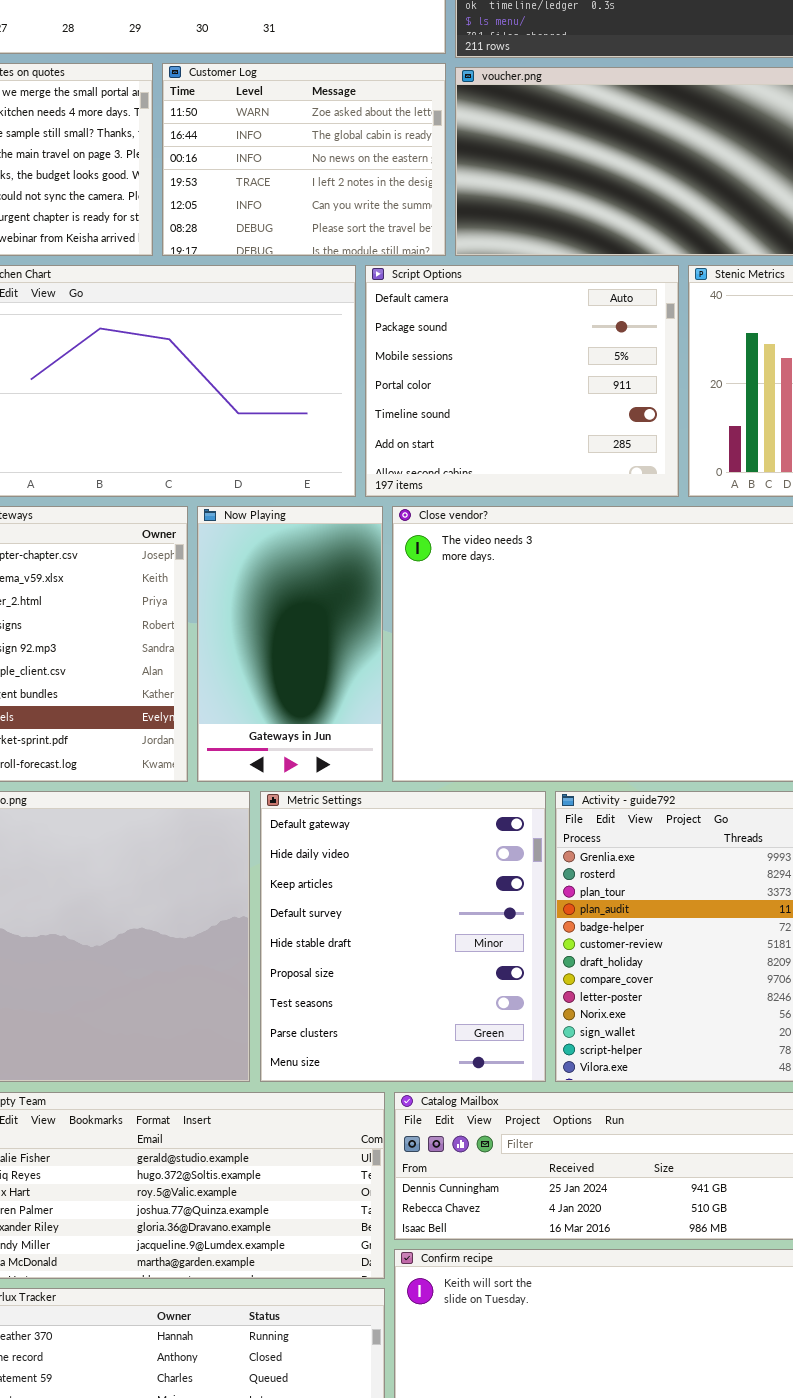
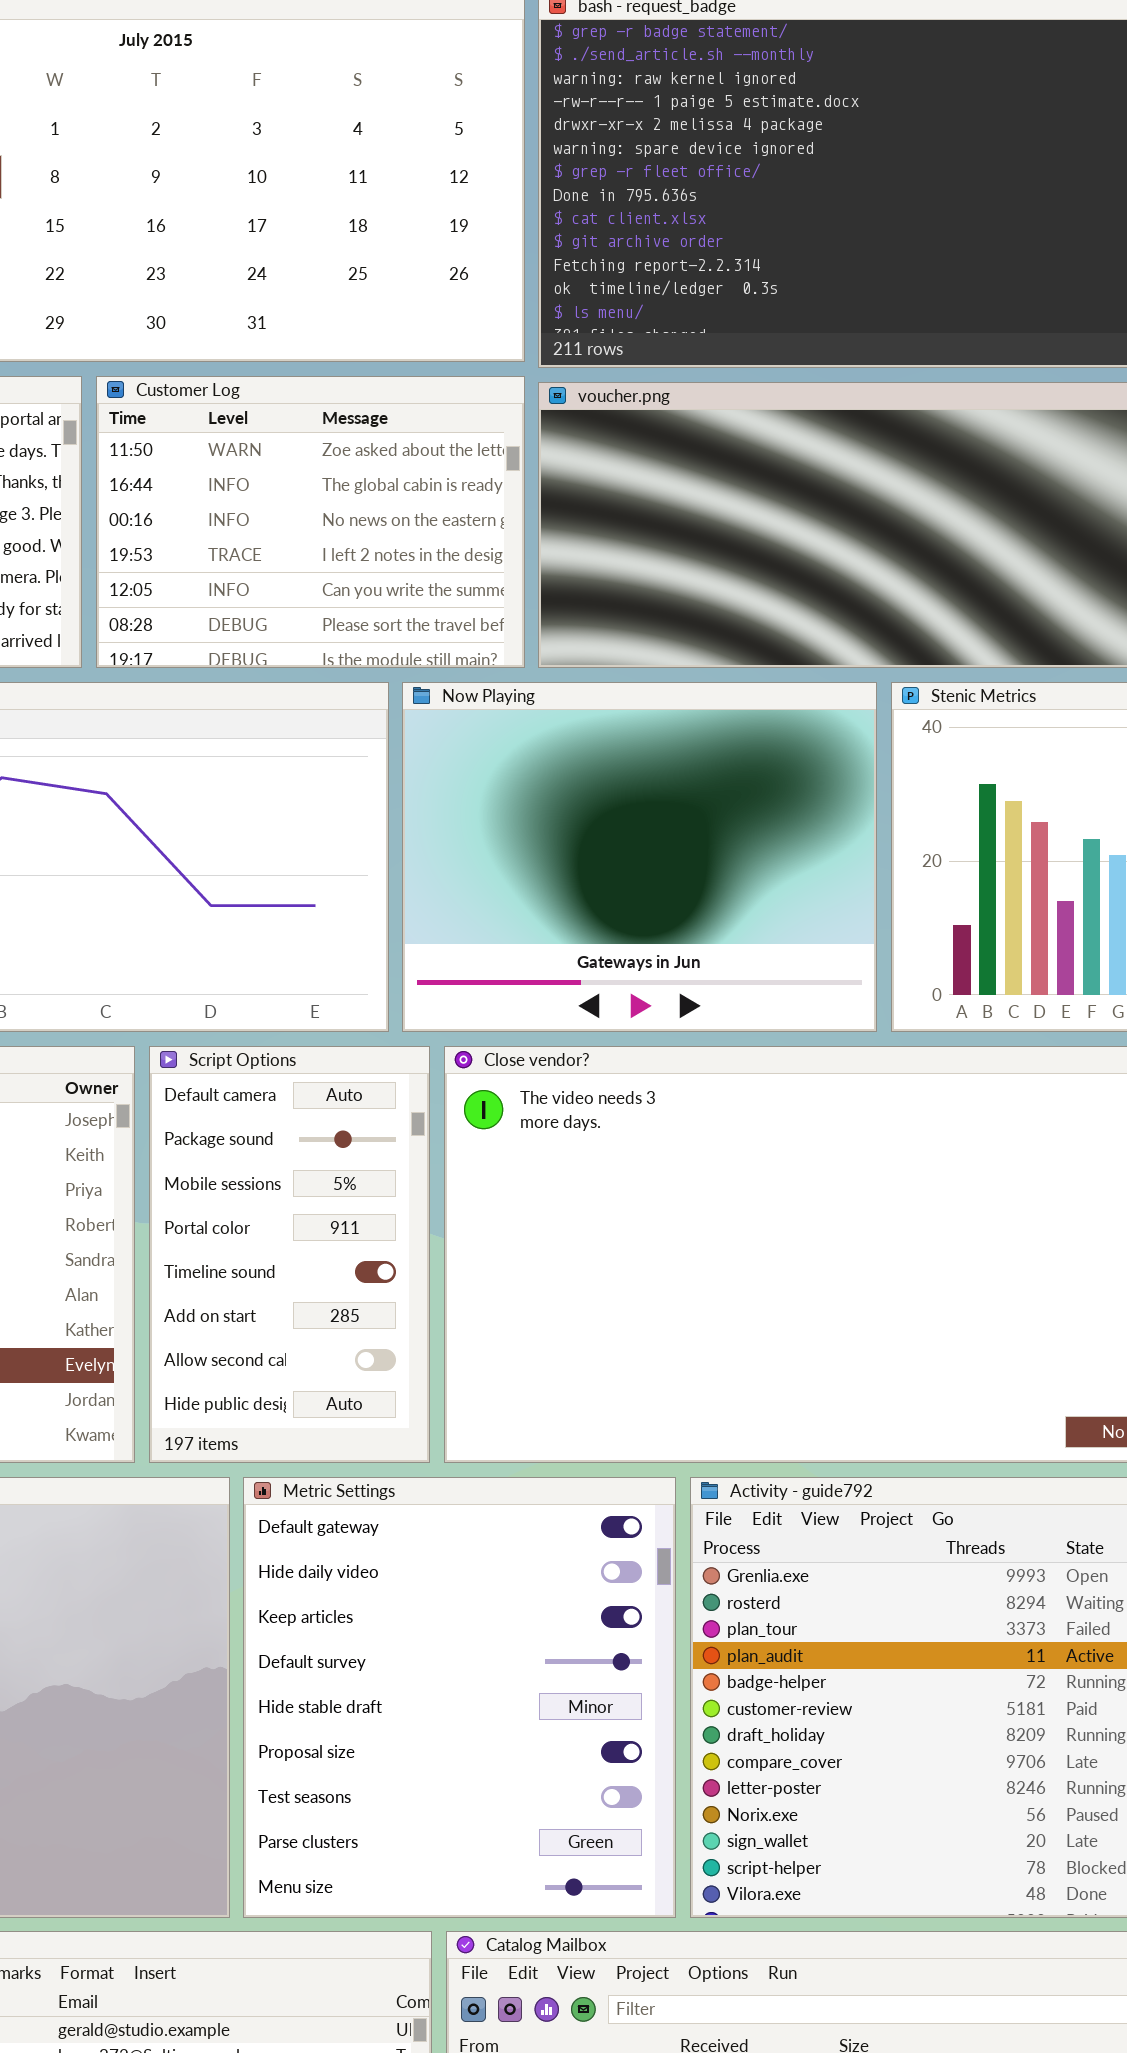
Script Options: [365,265,679,497] -> [149,1046,430,1463], moved, resized
Now Playing: [197,506,383,782] -> [402,682,877,1032], moved, resized

